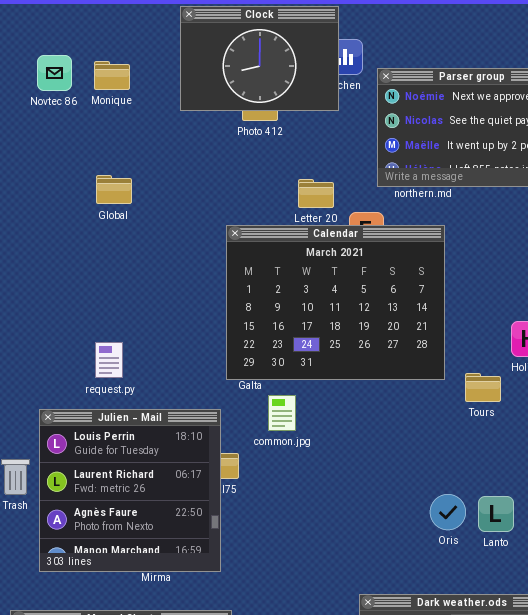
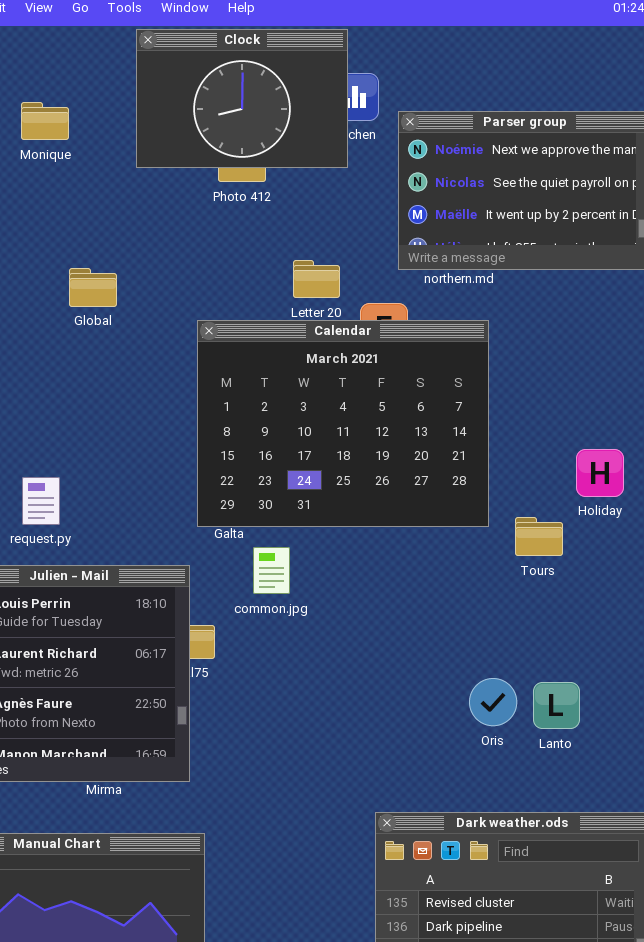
Global: [96,175,132,204] -> [69,268,117,307], moved

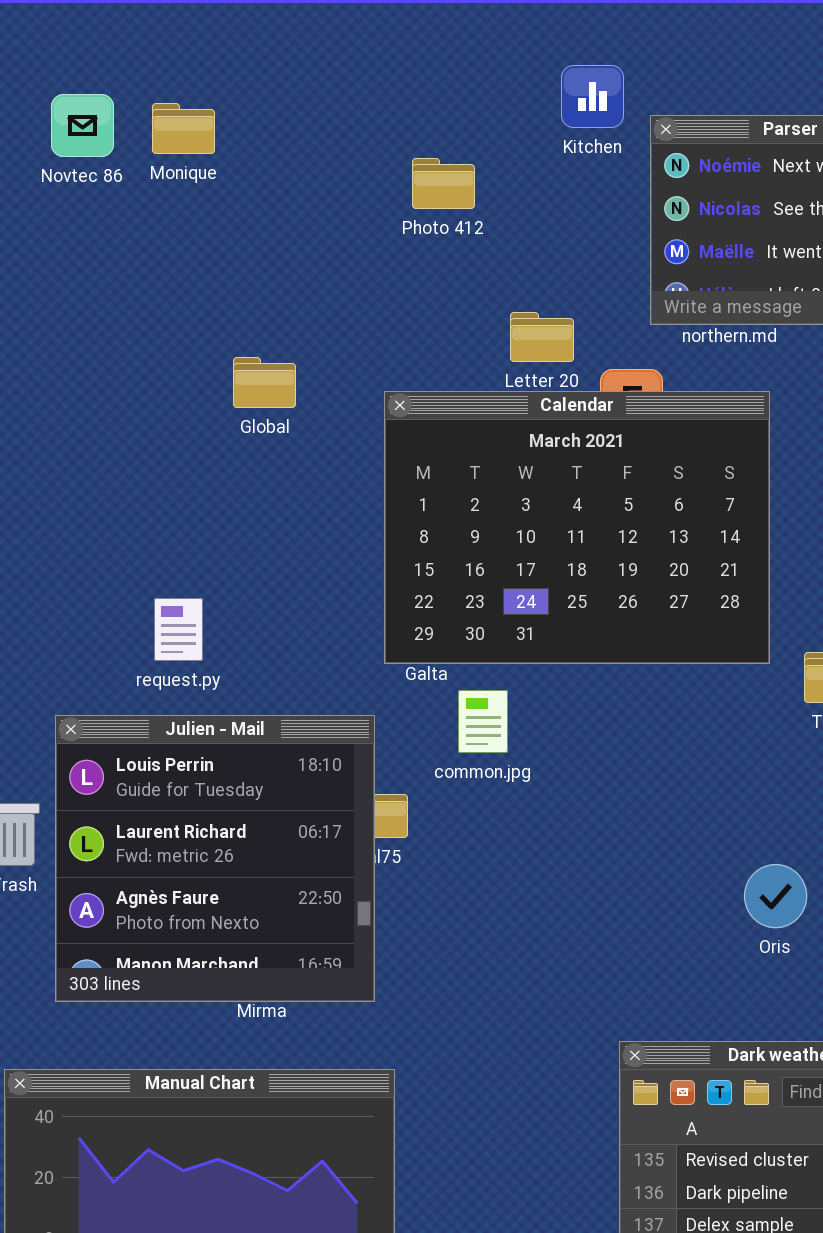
Clock: [136,29,348,168] -> none, closed
Global: [69,268,117,307] -> [233,357,296,408], moved

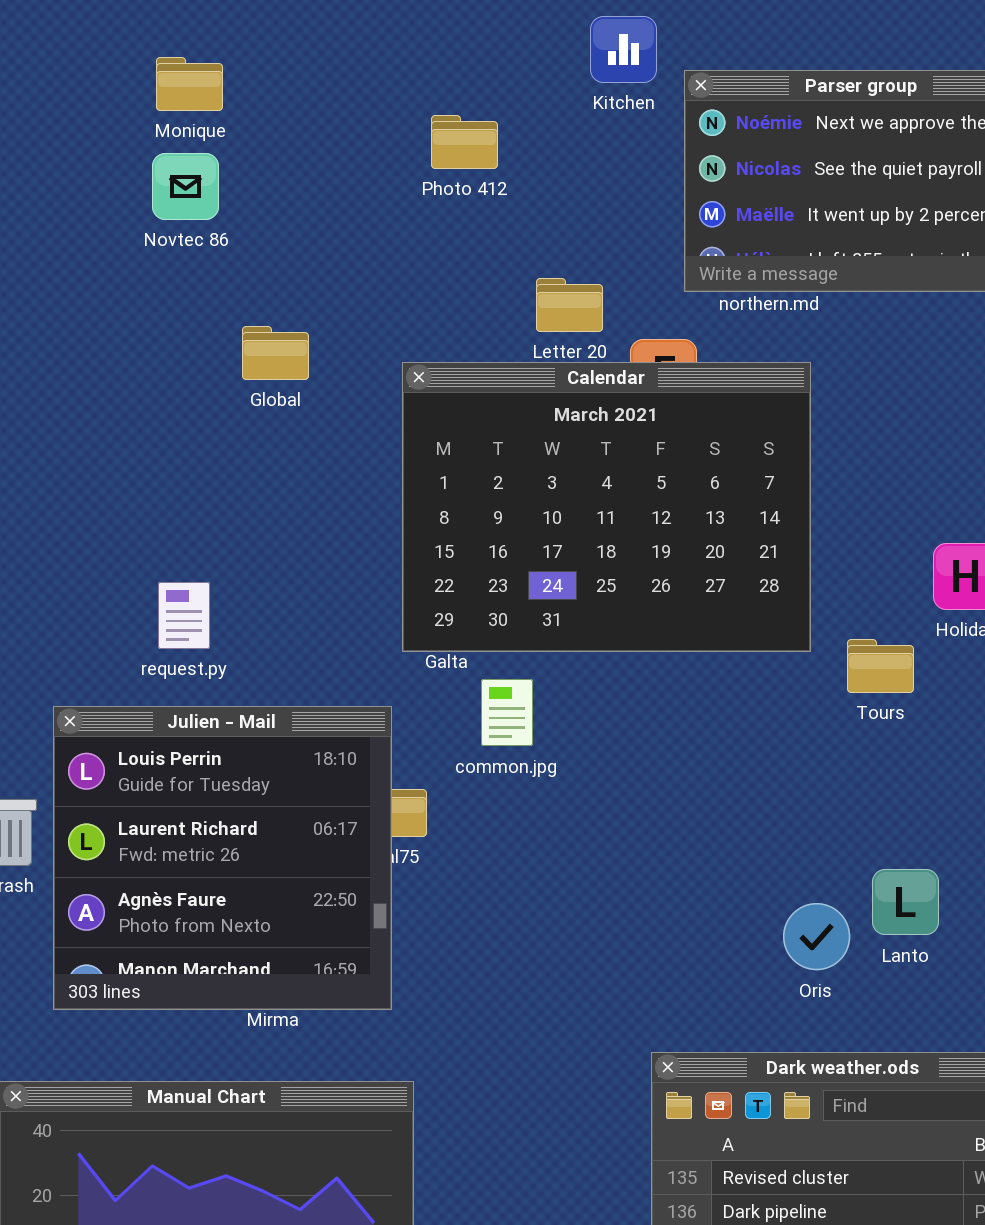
Novtec 86: [51,94,114,157] -> [152,153,219,220], moved
Oris: [744,864,807,928] -> [783,903,850,970], moved

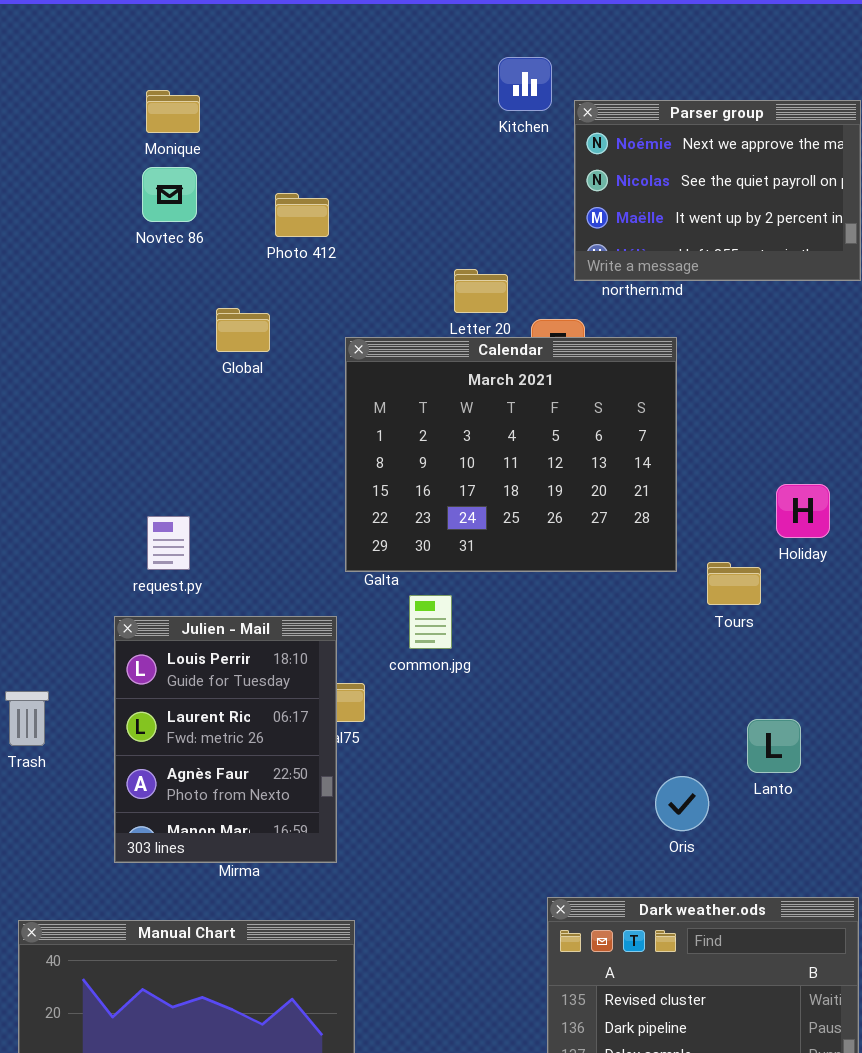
Photo 412: [431,115,498,169] -> [275,193,329,237], moved
Julien - Mail: [53,706,392,1010] -> [114,616,337,863], resized
Lanto: [872,869,939,935] -> [747,719,801,773], moved

